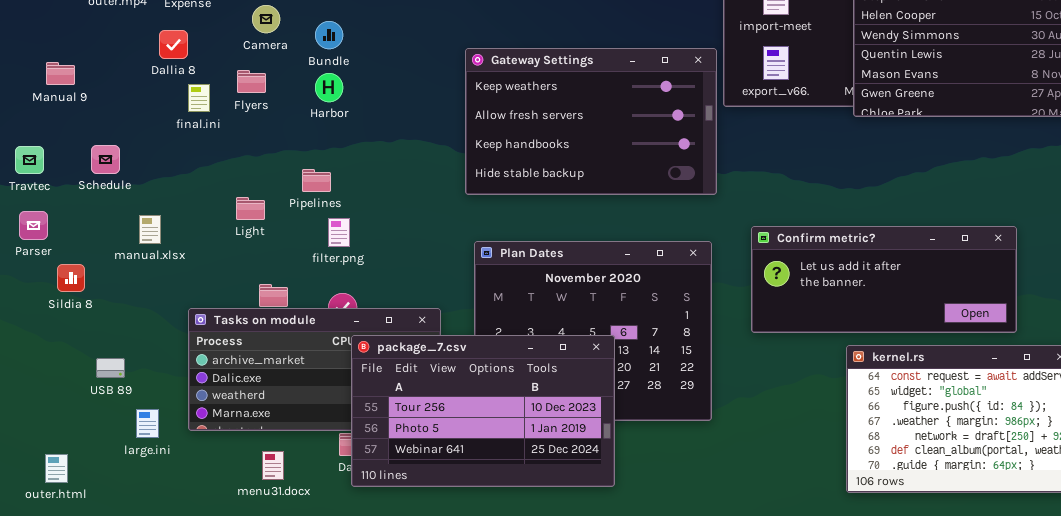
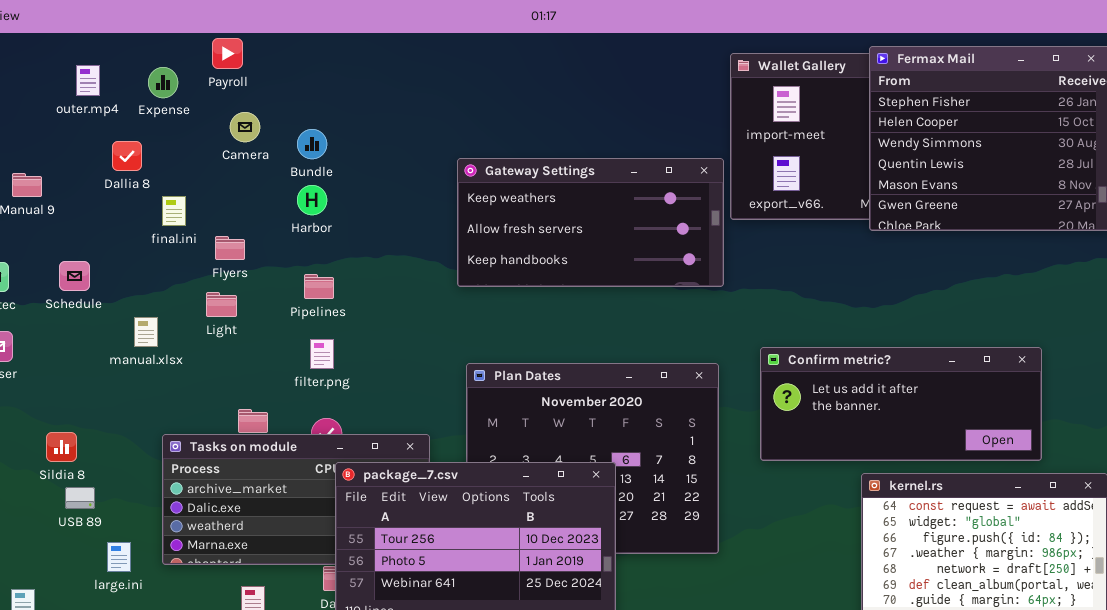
Dallia 8: [159,30,188,59] -> [112,141,142,171], moved
Gateway Settings: [465,48,717,195] -> [457,158,724,287], resized
Flyers: [237,70,266,93] -> [215,236,245,260], moved
Pipelines: [302,169,331,192] -> [304,274,334,299], moved
Light: [236,197,265,220] -> [206,292,237,317], moved
manual.xlsx: [139,215,161,244] -> [134,317,158,347], moved
Sildia 8: [57,264,85,292] -> [46,432,77,462], moved

